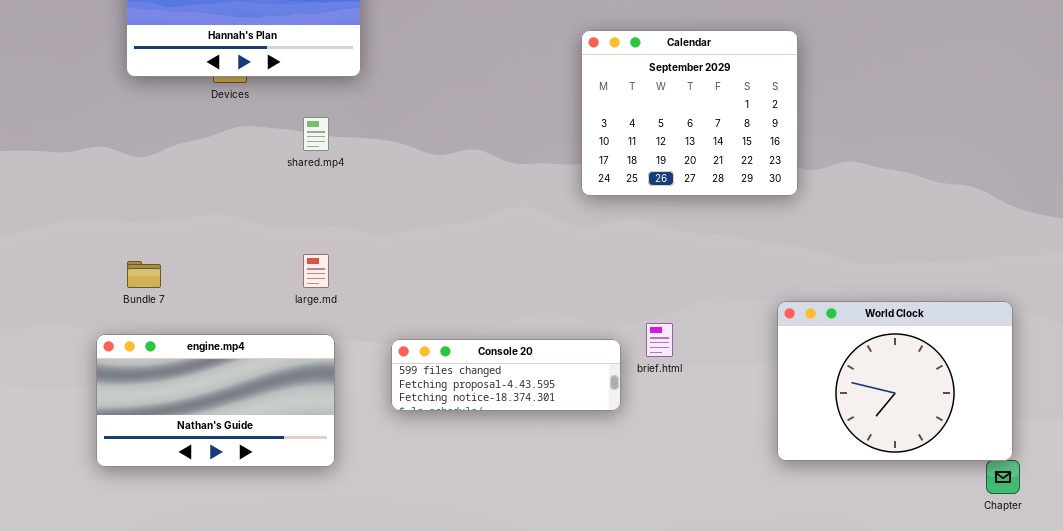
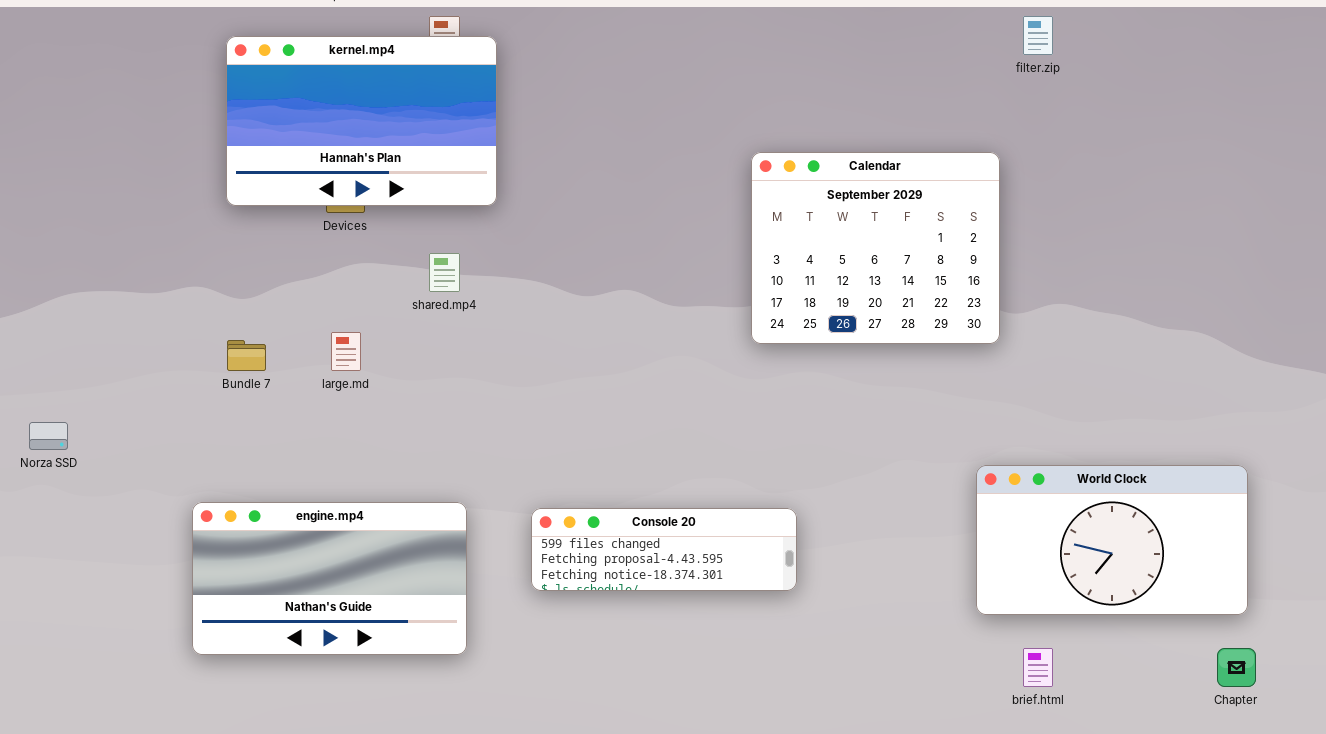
large.md: [303,254,329,288] -> [331,332,361,371], moved
Bundle 7: [127,261,161,288] -> [227,340,266,371], moved
World Clock: [777,301,1013,461] -> [976,465,1248,615], resized
brief.html: [646,323,673,357] -> [1023,648,1053,687], moved

